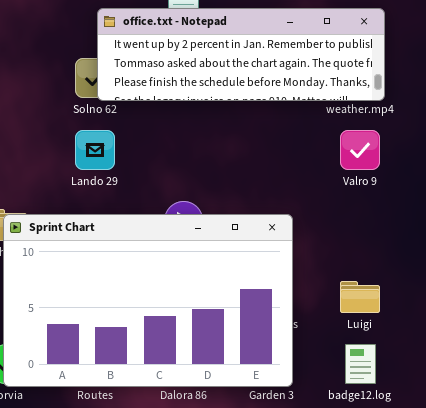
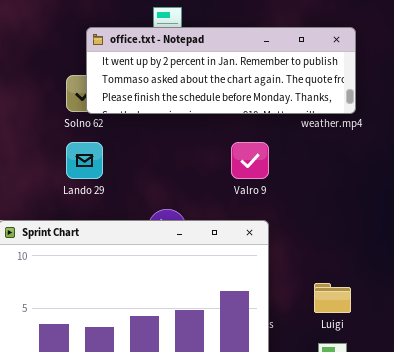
Valro 9: [340,130,380,170] -> [231,142,269,179], moved

